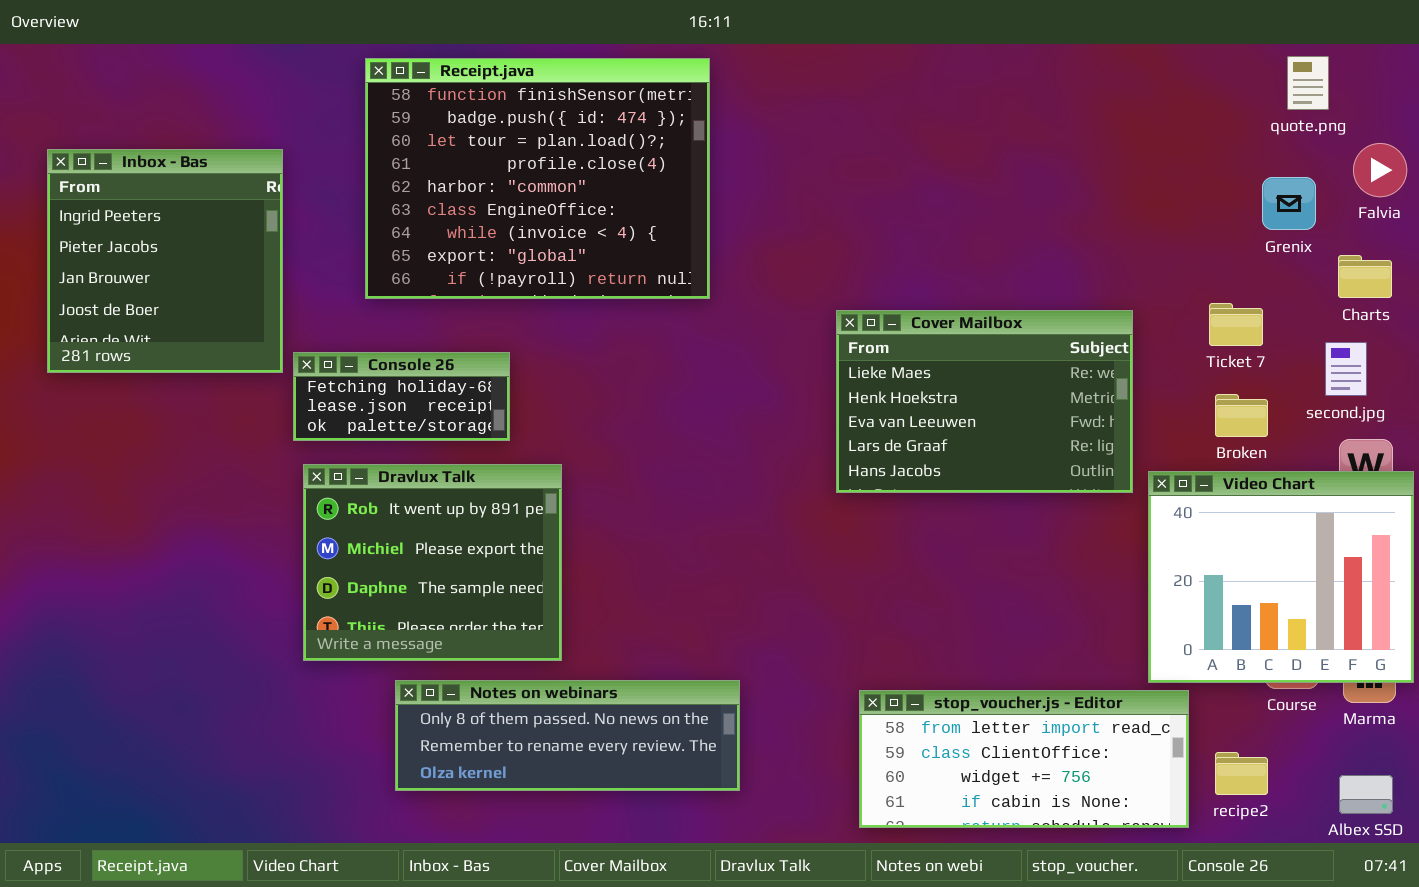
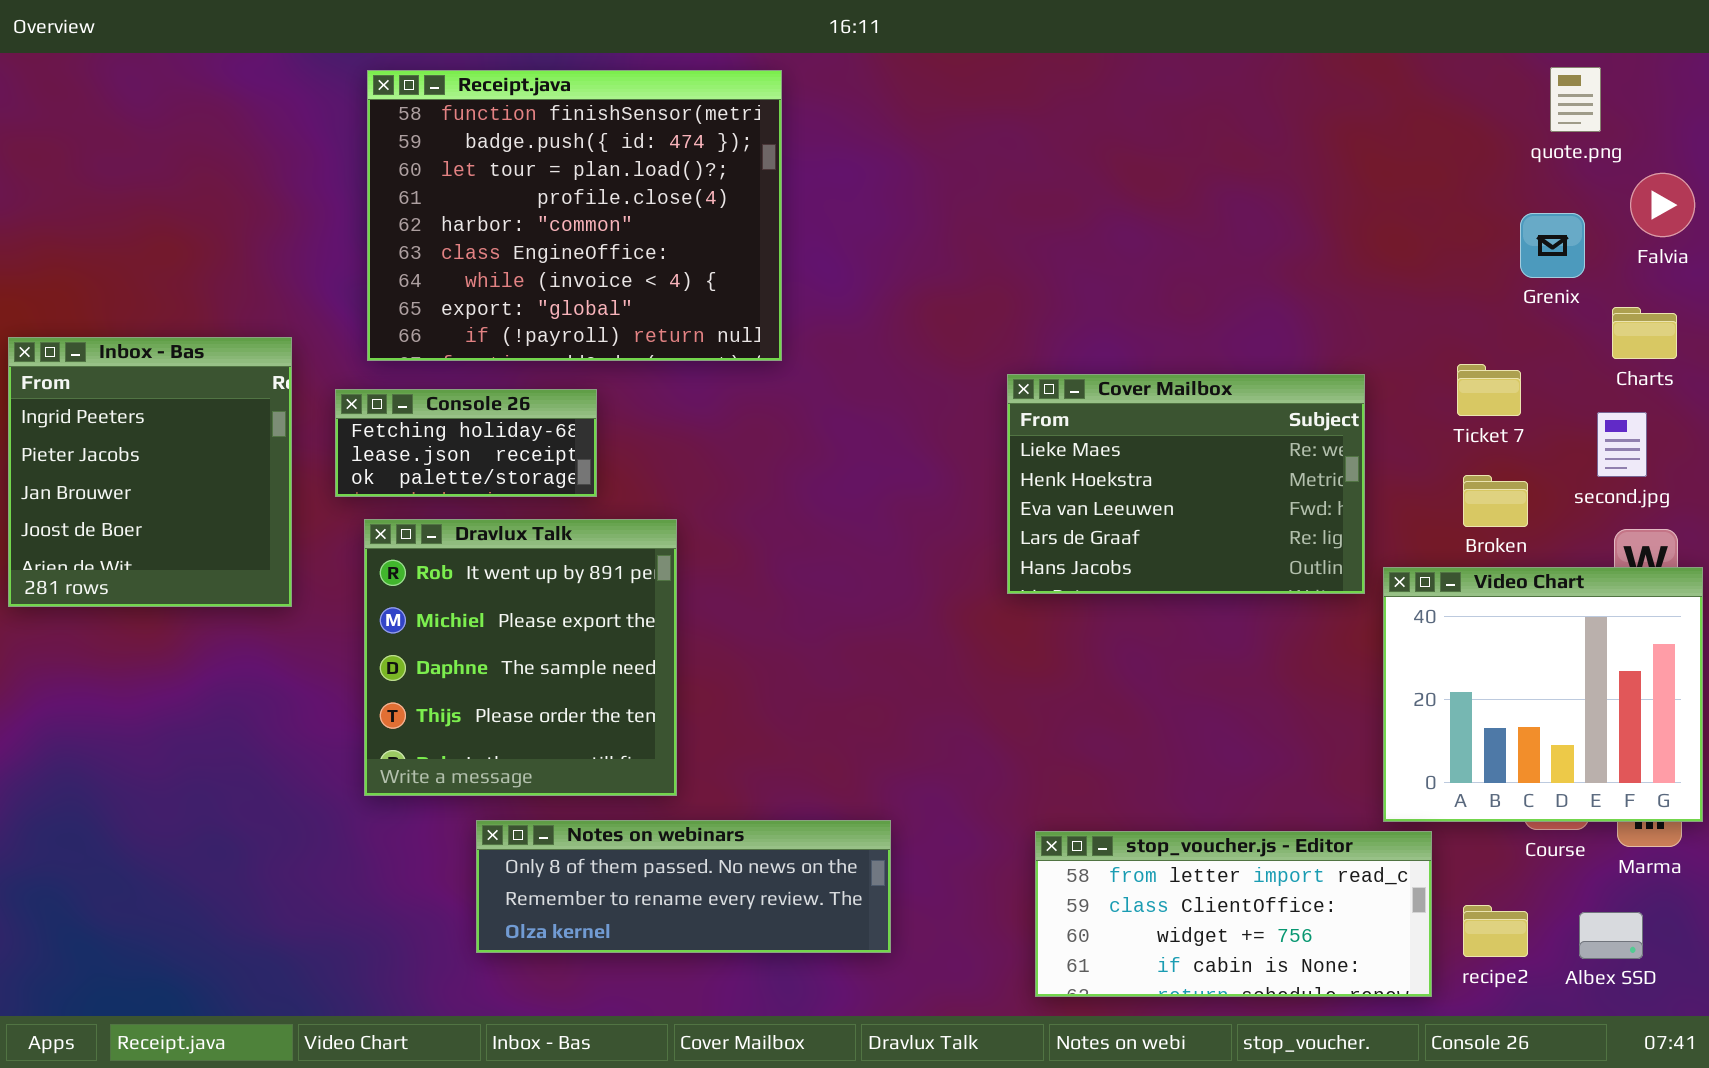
Receipt.java: [365,58,710,299] -> [367,70,782,361], moved
Inbox - Bas: [47,149,283,373] -> [8,337,292,607], moved
Console 26: [293,352,510,441] -> [335,389,597,497], moved
Dravlux Talk: [303,464,562,661] -> [364,519,677,796], resized
Albex SSD: [1339,775,1393,814] -> [1579,912,1643,959], moved

